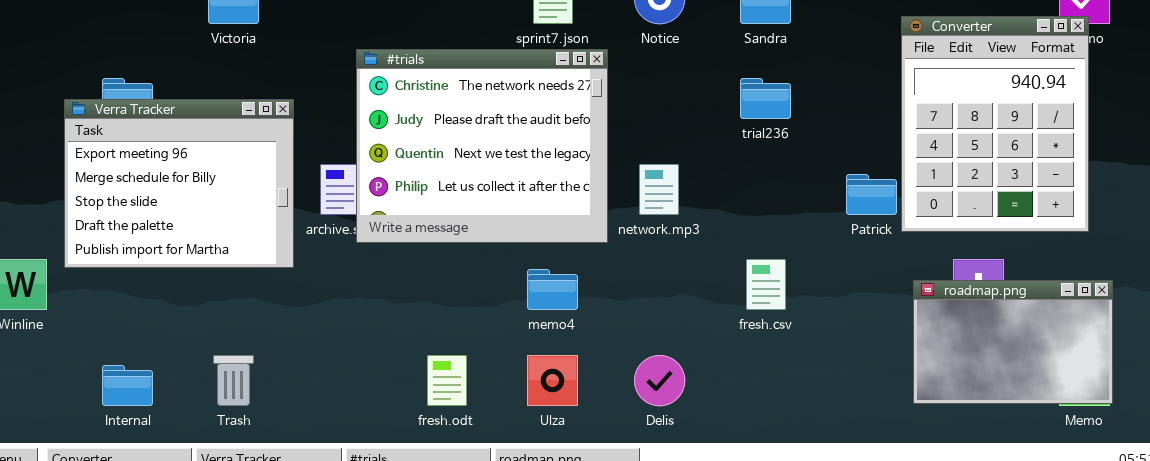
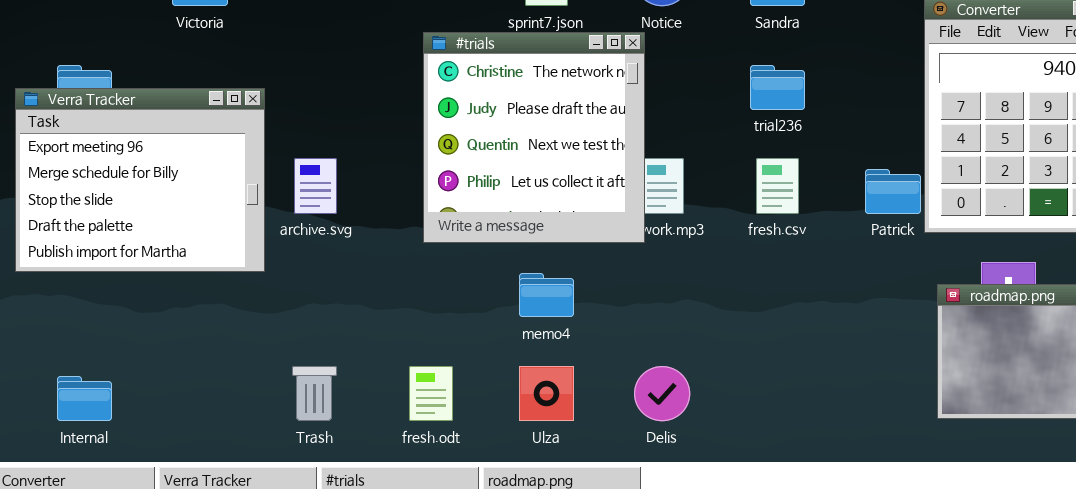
#trials: [356,49,608,243] -> [423,32,645,243], moved, resized
fresh.csv: [746,259,786,310] -> [756,158,799,214], moved
Trash: [213,355,254,406] -> [292,366,337,421], moved

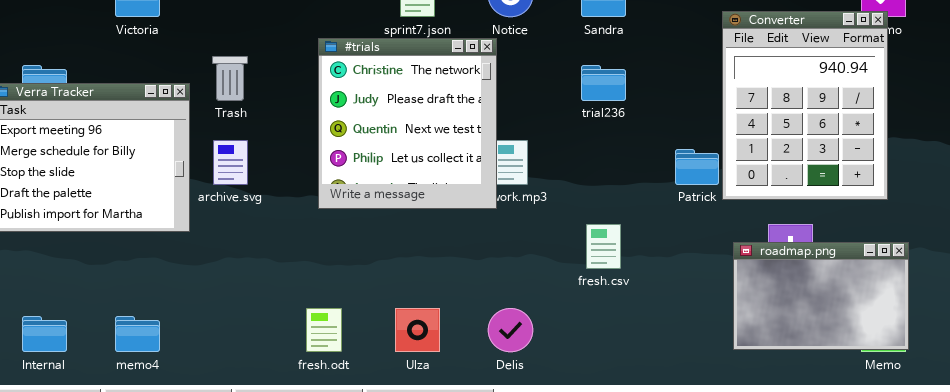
fresh.csv: [756,158,799,214] -> [586,224,621,269], moved
memo4: [519,273,574,317] -> [115,316,160,352], moved
Trash: [292,366,337,421] -> [212,56,248,101], moved

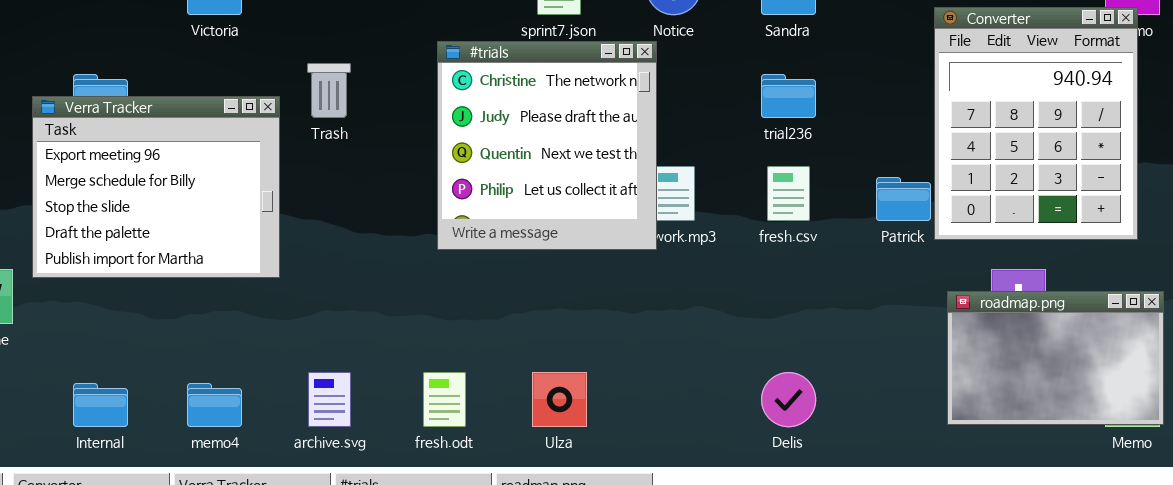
archive.svg: [213,140,248,185] -> [308,372,351,427], moved
fresh.csv: [586,224,621,269] -> [767,166,810,221], moved
Delis: [488,308,533,352] -> [761,372,816,427], moved

